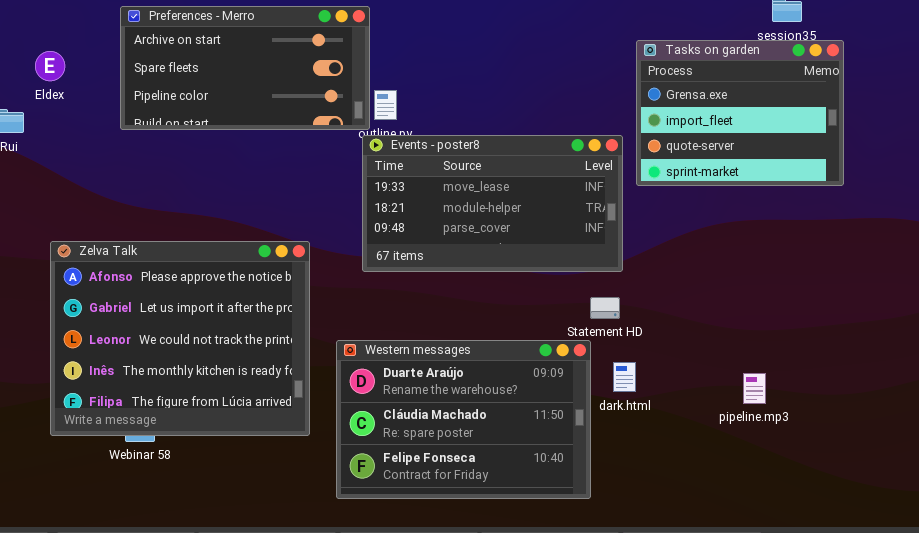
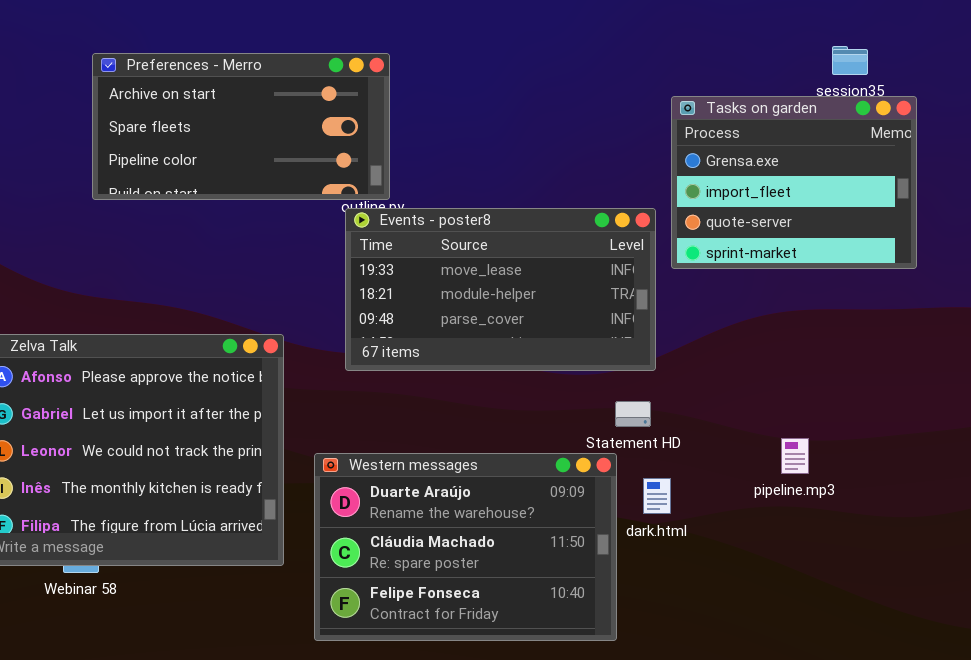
Preferences - Merro: [120,6,370,130] -> [92,53,390,200], moved
pipeline.mp3: [743,373,766,404] -> [781,438,809,474], moved

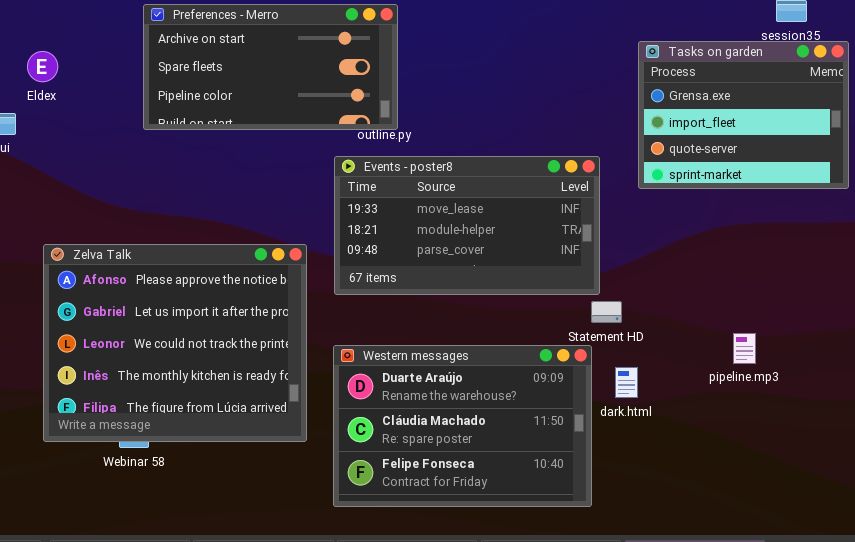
Events - poster8: [345,208,656,371] -> [334,156,600,295], moved

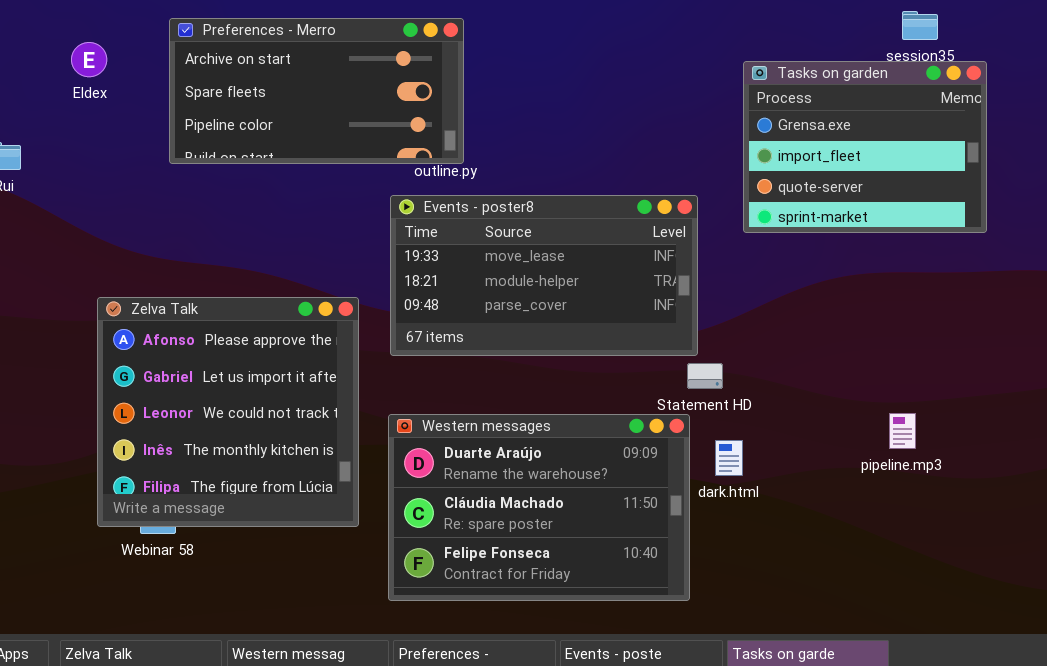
Eldex: [27,51,58,82] -> [71,42,107,77], moved
Zelva Talk: [43,244,307,442] -> [97,297,359,527], resized
pipeline.mp3: [733,333,756,364] -> [889,413,916,449], moved

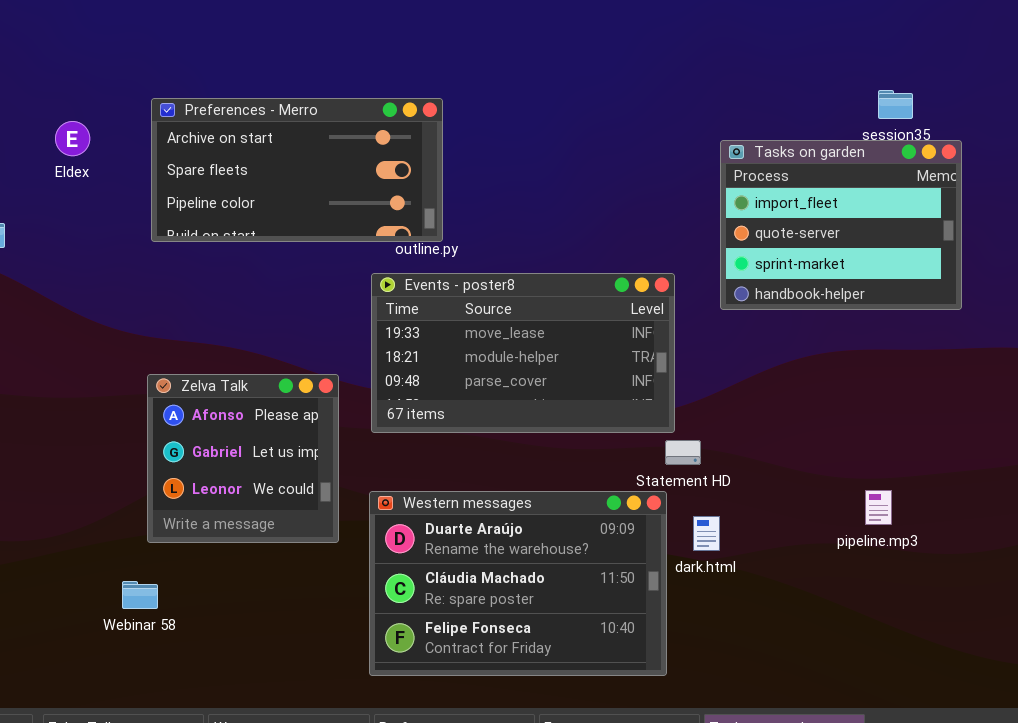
Tasks on garden: [743,61,987,233] -> [720,140,962,310], scrolled down 1 row
Zelva Talk: [97,297,359,527] -> [147,374,339,543], resized

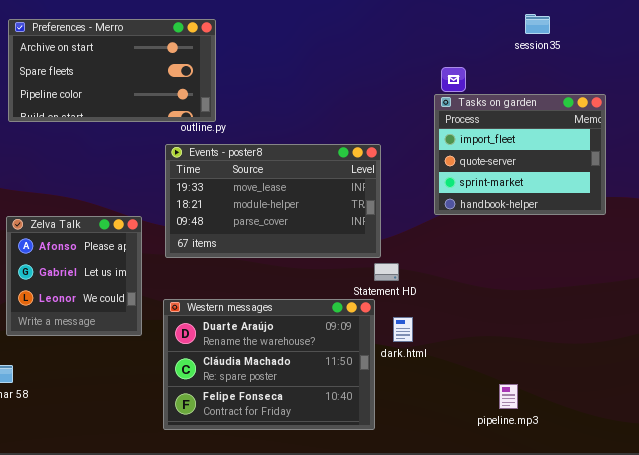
Tasks on garden: [720,140,962,310] -> [434,94,606,215], moved
pipeline.mp3: [865,490,892,525] -> [499,384,518,409], moved

